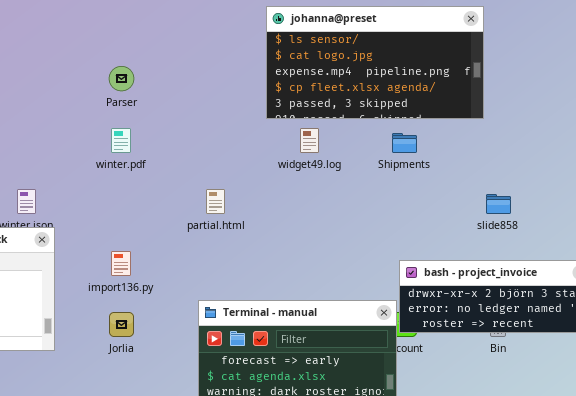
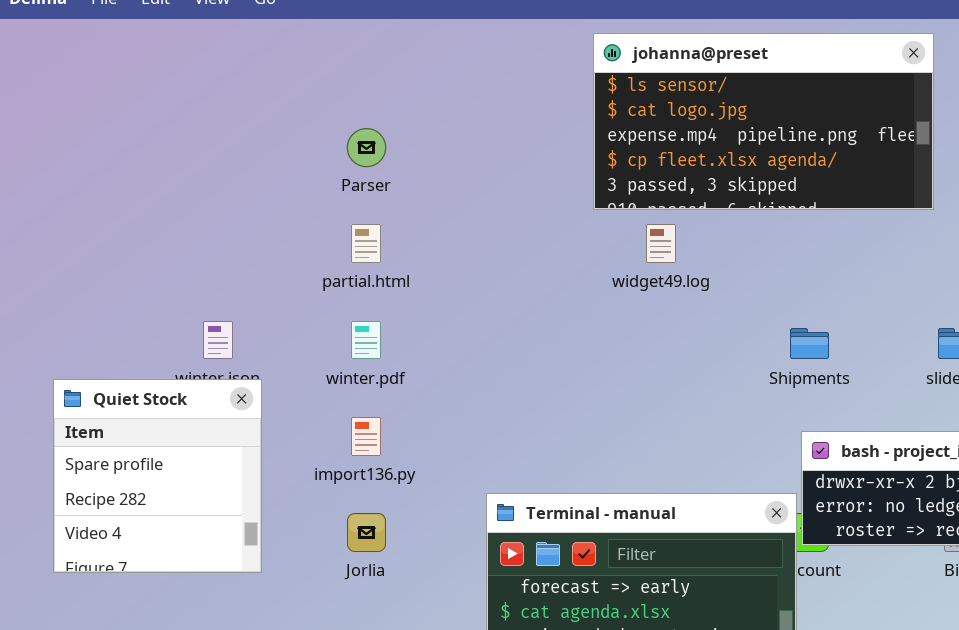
winter.pdf: [111,128,131,153] -> [351,321,381,359], moved
Shipments: [392,133,417,153] -> [790,328,829,359], moved
partial.html: [206,189,225,214] -> [351,224,381,263], moved

